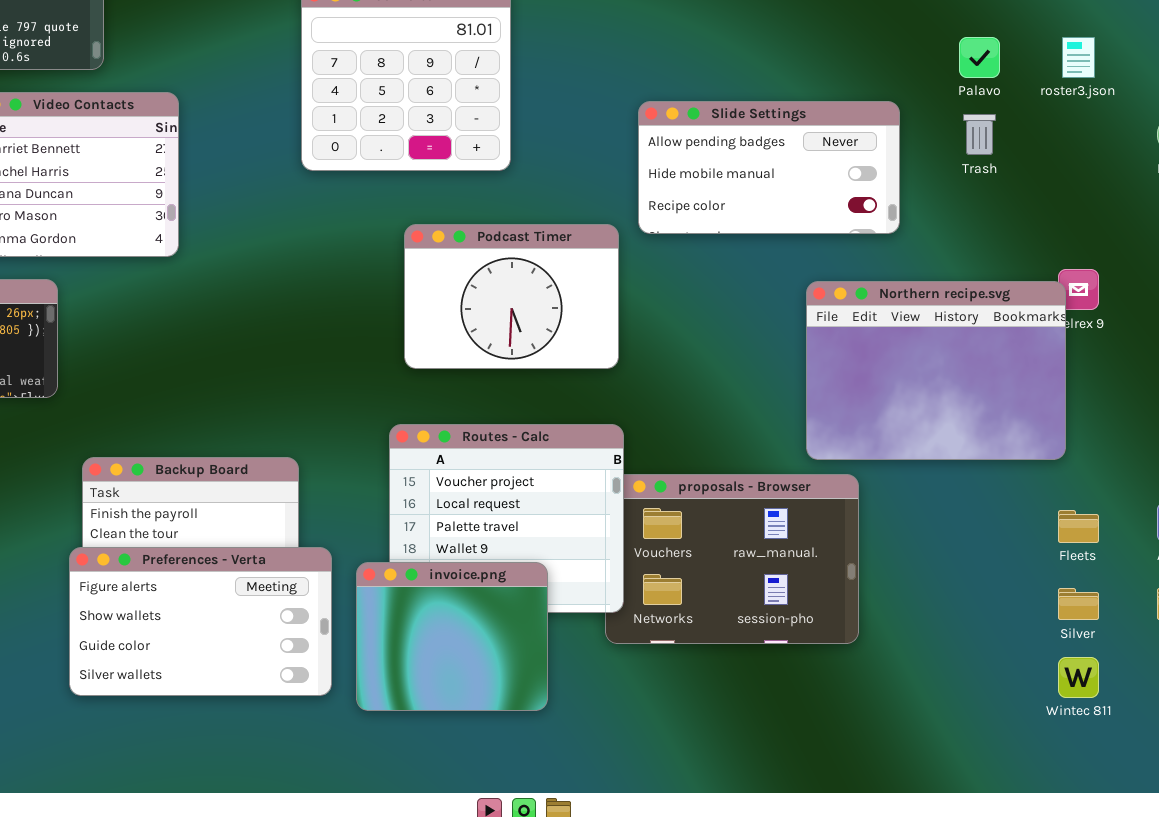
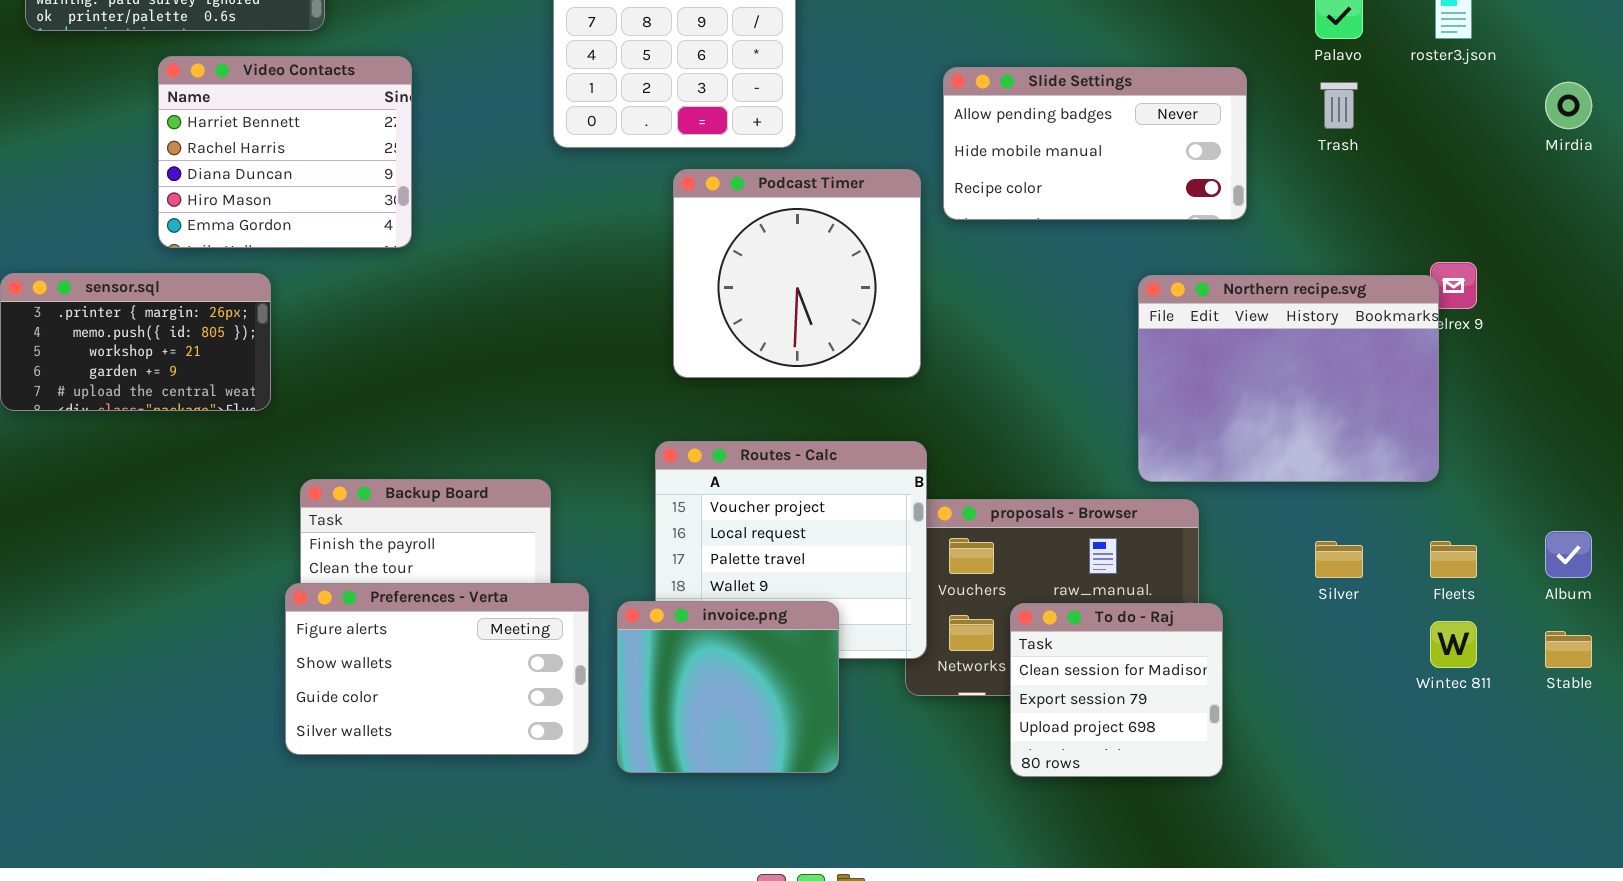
Podcast Timer: [404,224,619,369] -> [673,169,921,378], resized
To do - Raj: none -> [1010,603,1223,777], opened
Silver: [1058,588,1099,620] -> [1315,541,1363,578], moved
Wintec 811: [1058,657,1099,698] -> [1430,621,1477,668], moved

